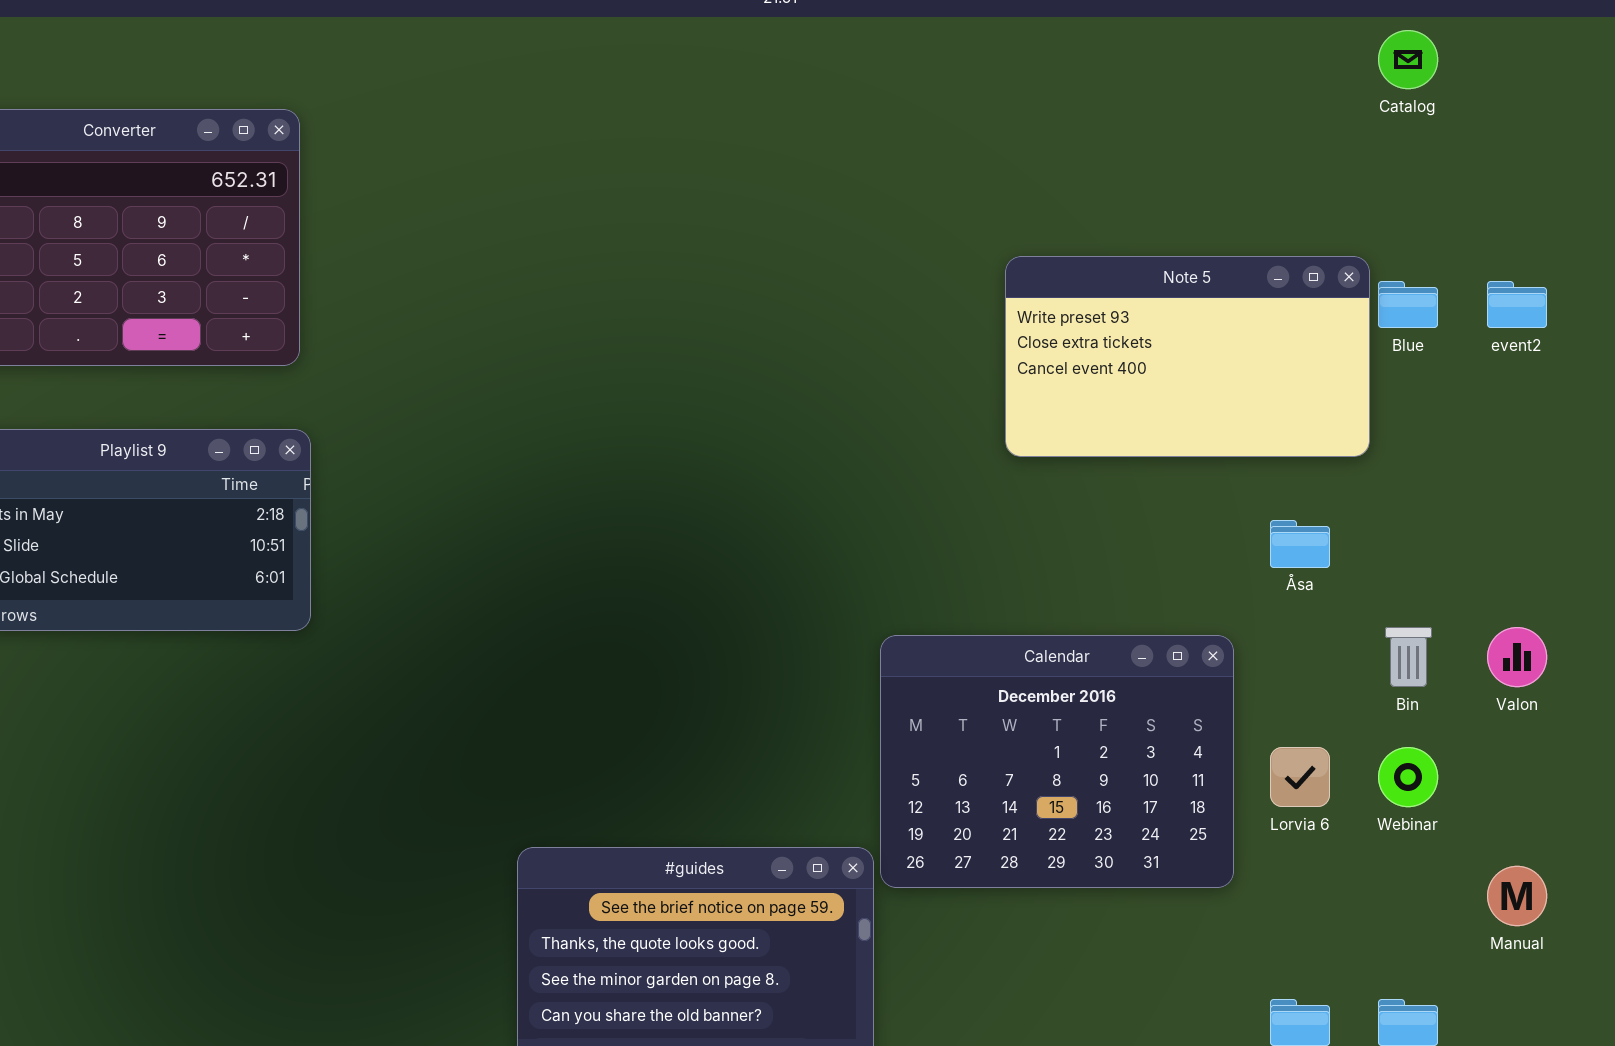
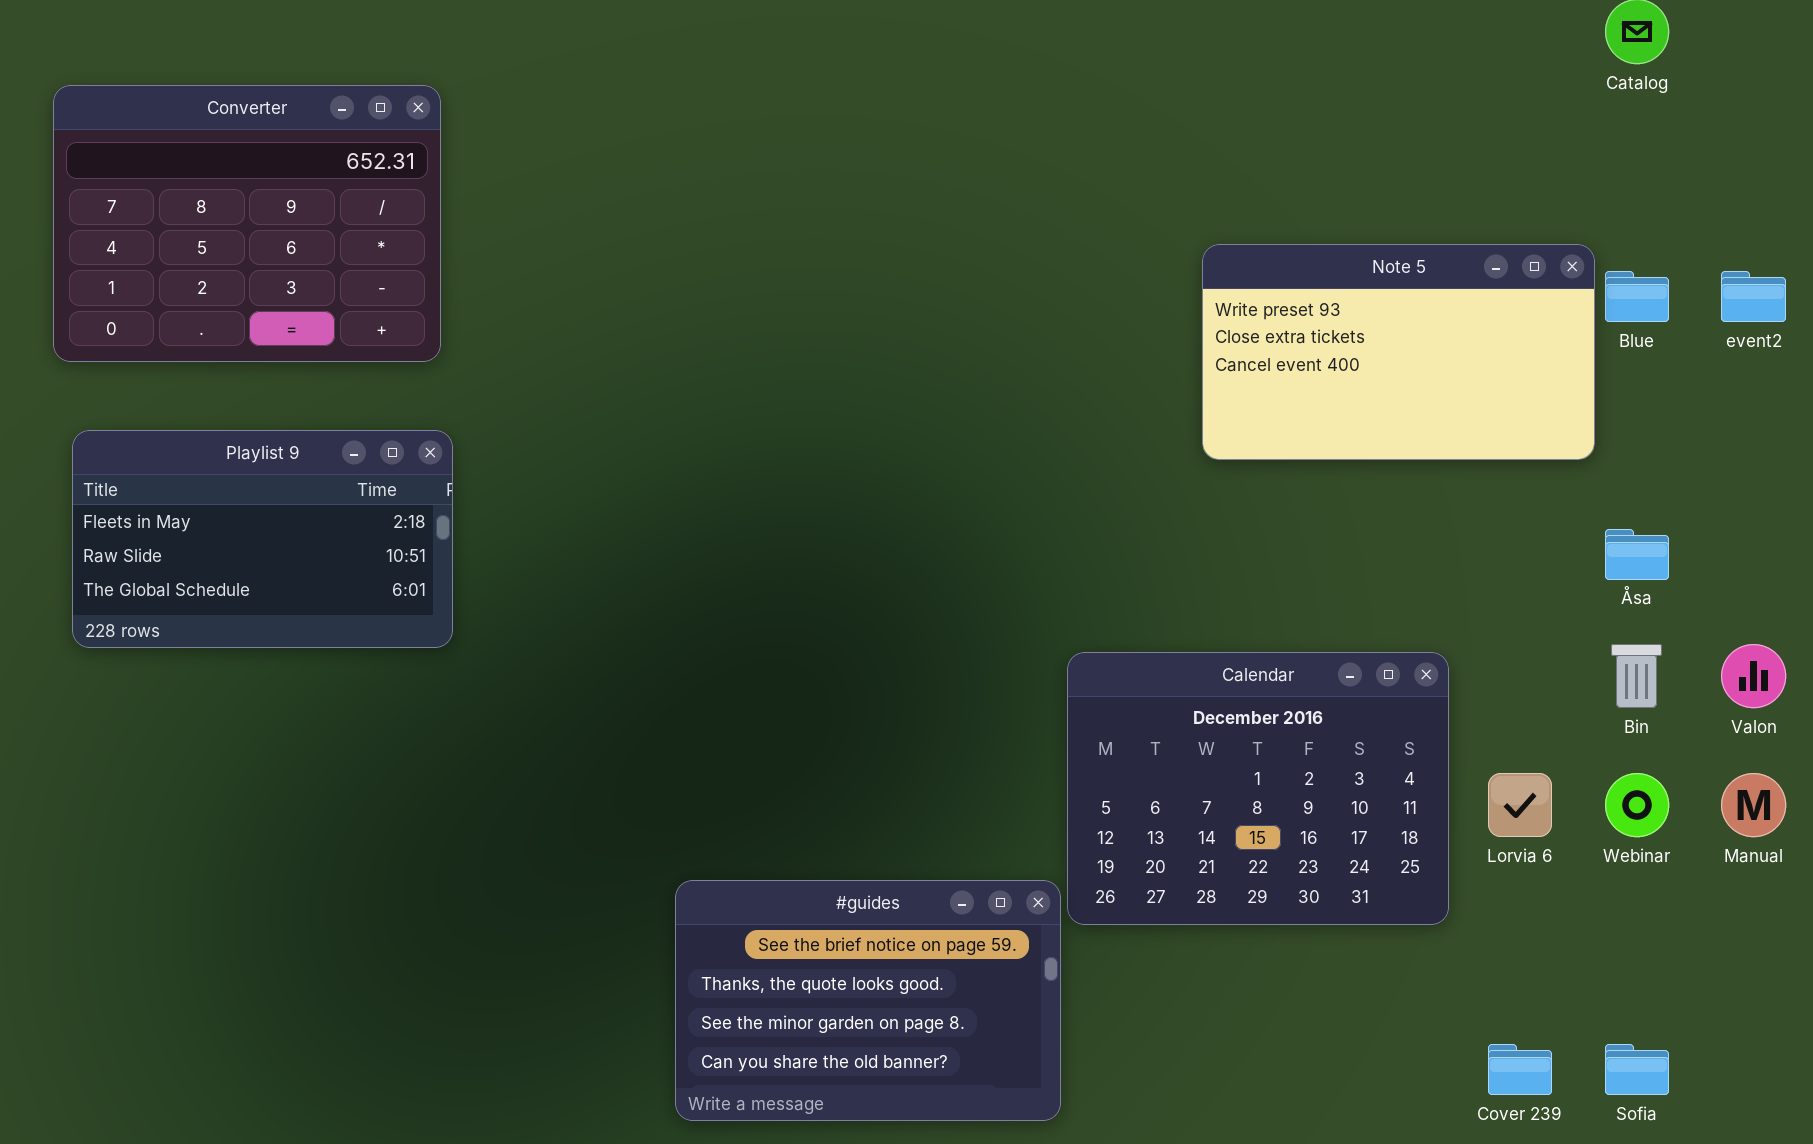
Åsa: [1270,520,1330,568] -> [1605,529,1669,580], moved
Manual: [1487,866,1547,926] -> [1721,773,1786,837], moved

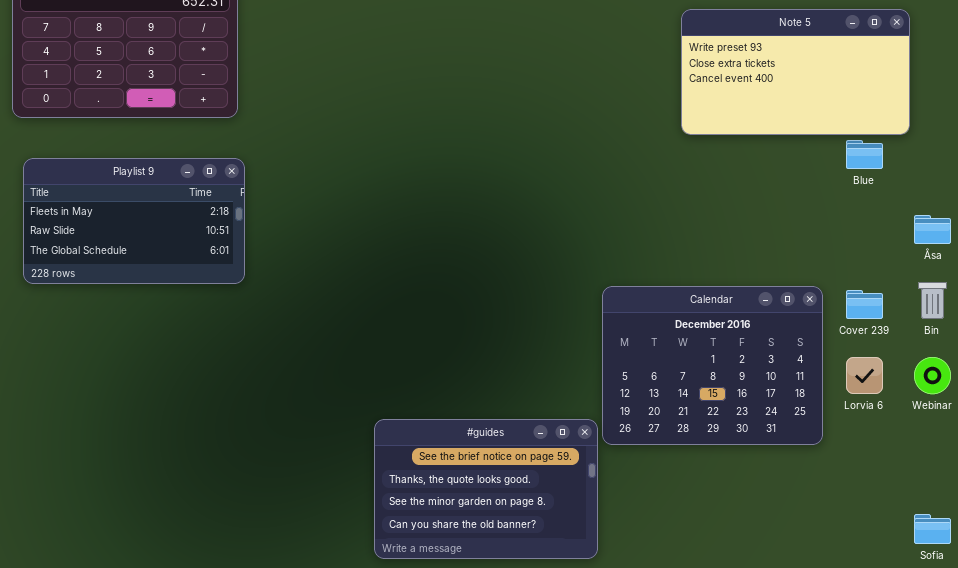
Note 5: [1202,244,1595,460] -> [681,9,910,135], moved
Blue: [1605,271,1669,322] -> [846,140,883,169], moved
Cover 239: [1488,1044,1552,1095] -> [846,290,883,319], moved

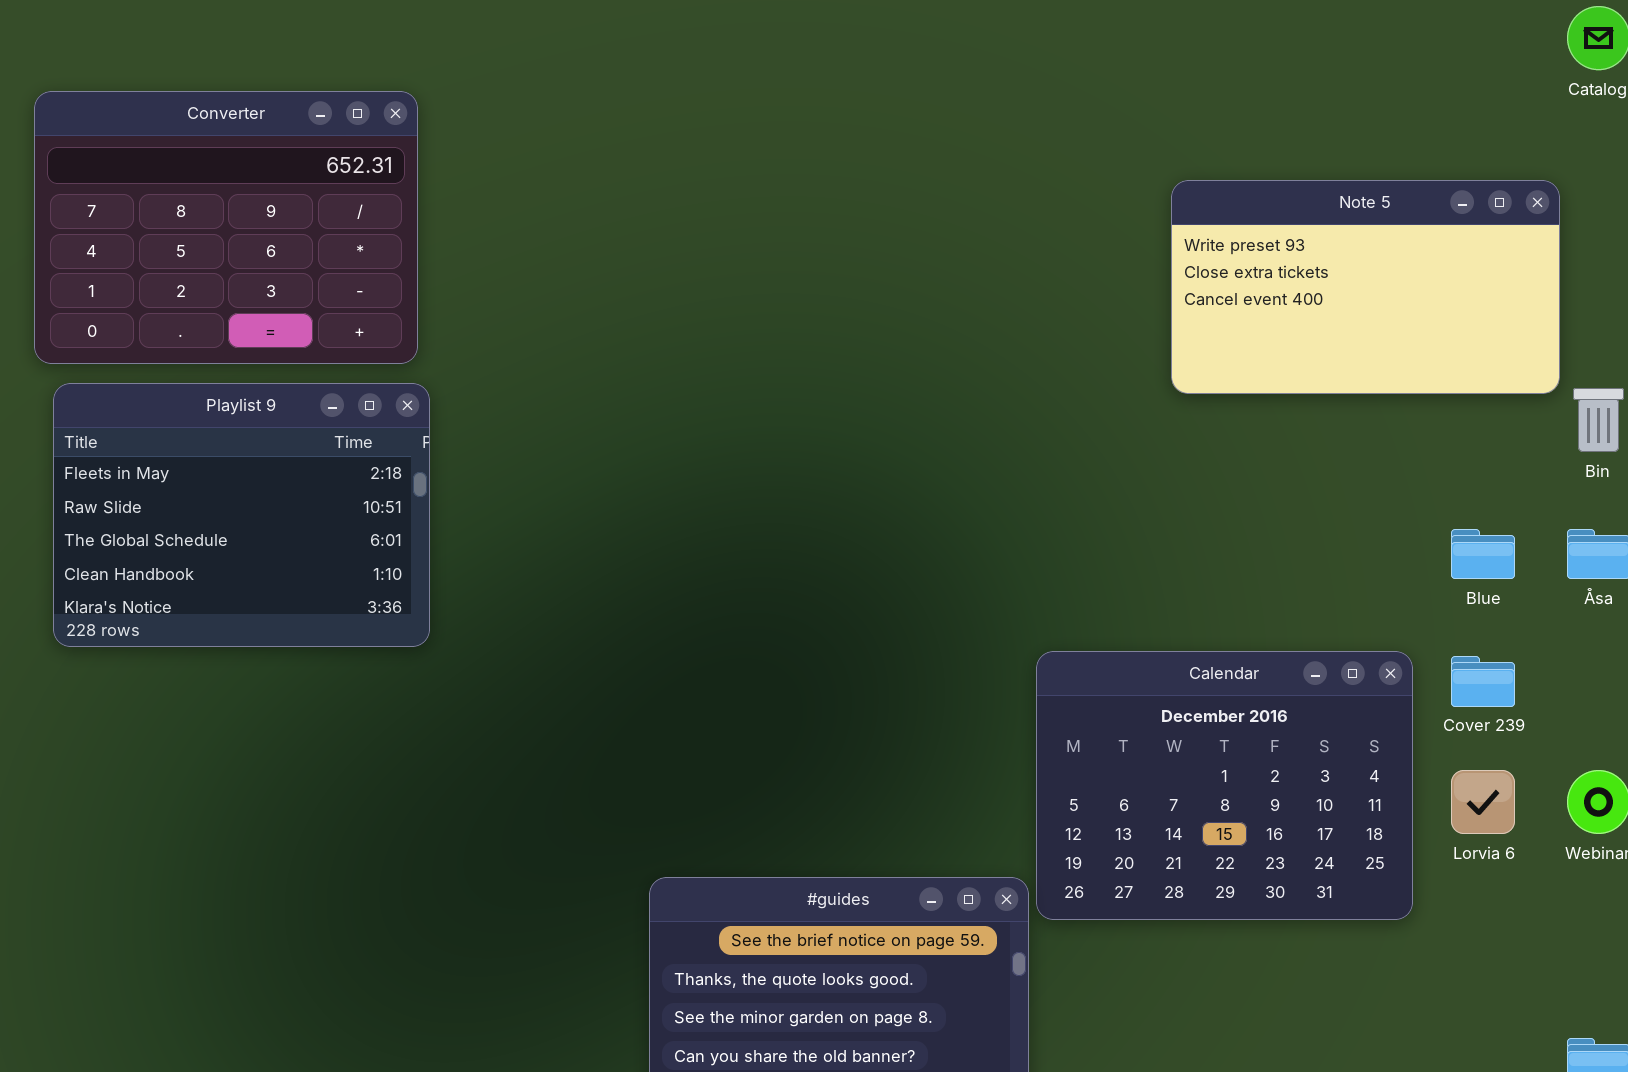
Blue: [846,140,883,169] -> [1451,529,1515,579], moved
Playlist 9: [23,158,245,284] -> [53,383,430,647], resized
Bin: [918,282,947,319] -> [1573,388,1624,452], moved

